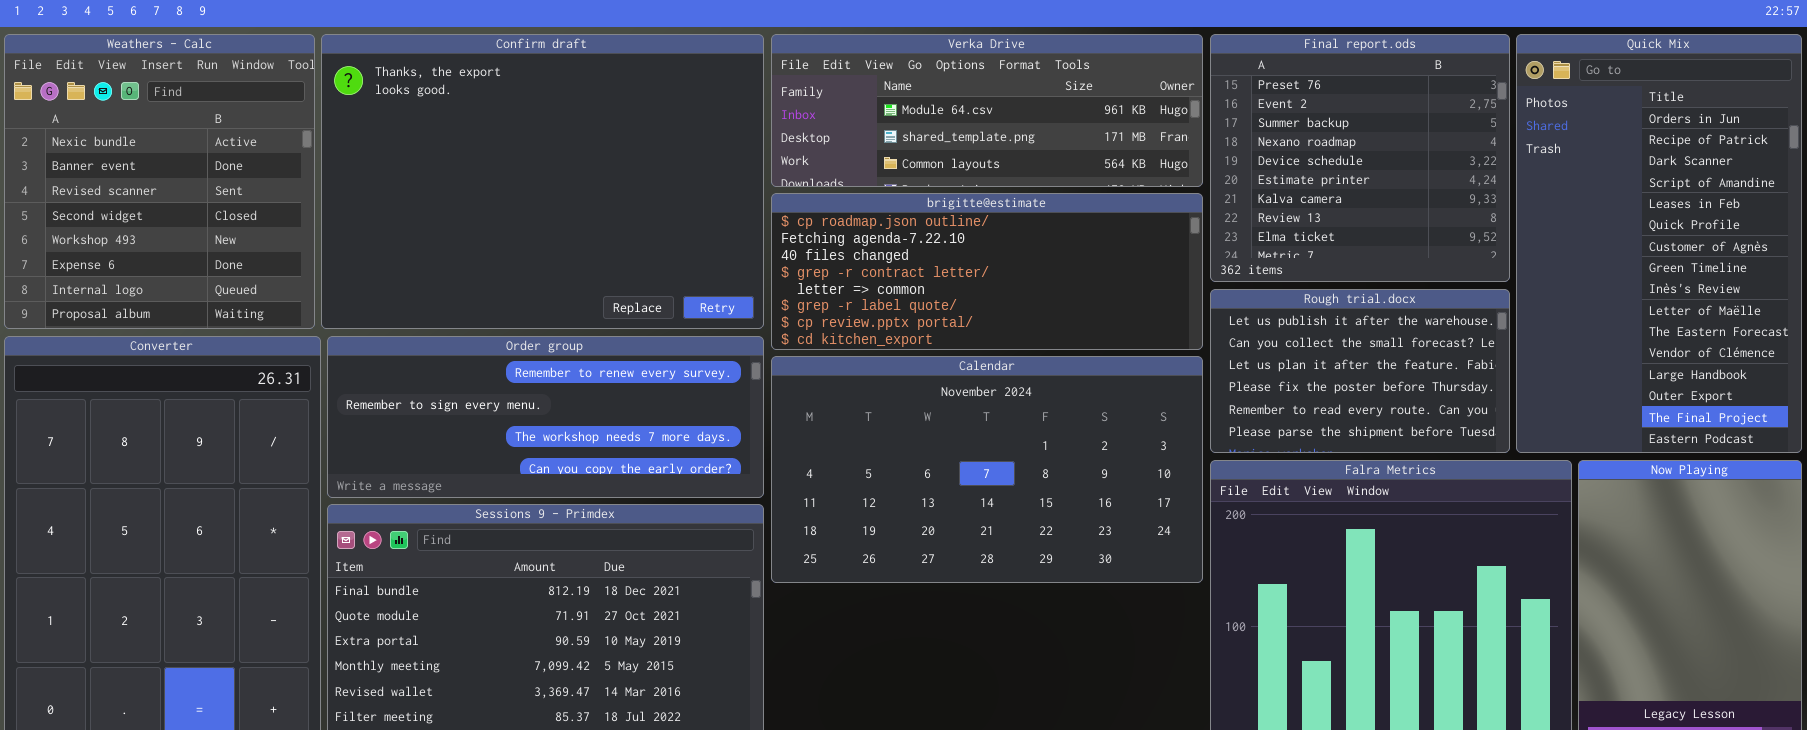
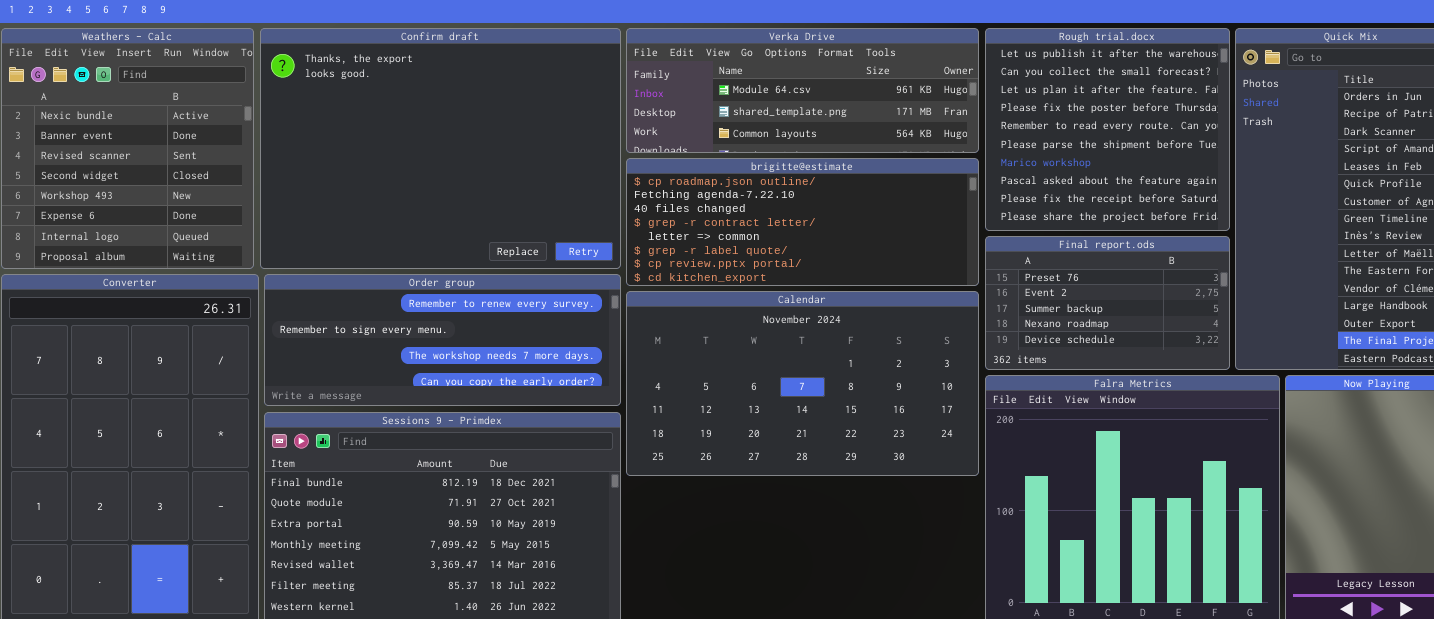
Final report.ods: [1210,34,1510,282] -> [985,236,1230,370], moved, resized
Rough trial.docx: [1210,289,1510,453] -> [985,28,1230,231], moved, resized

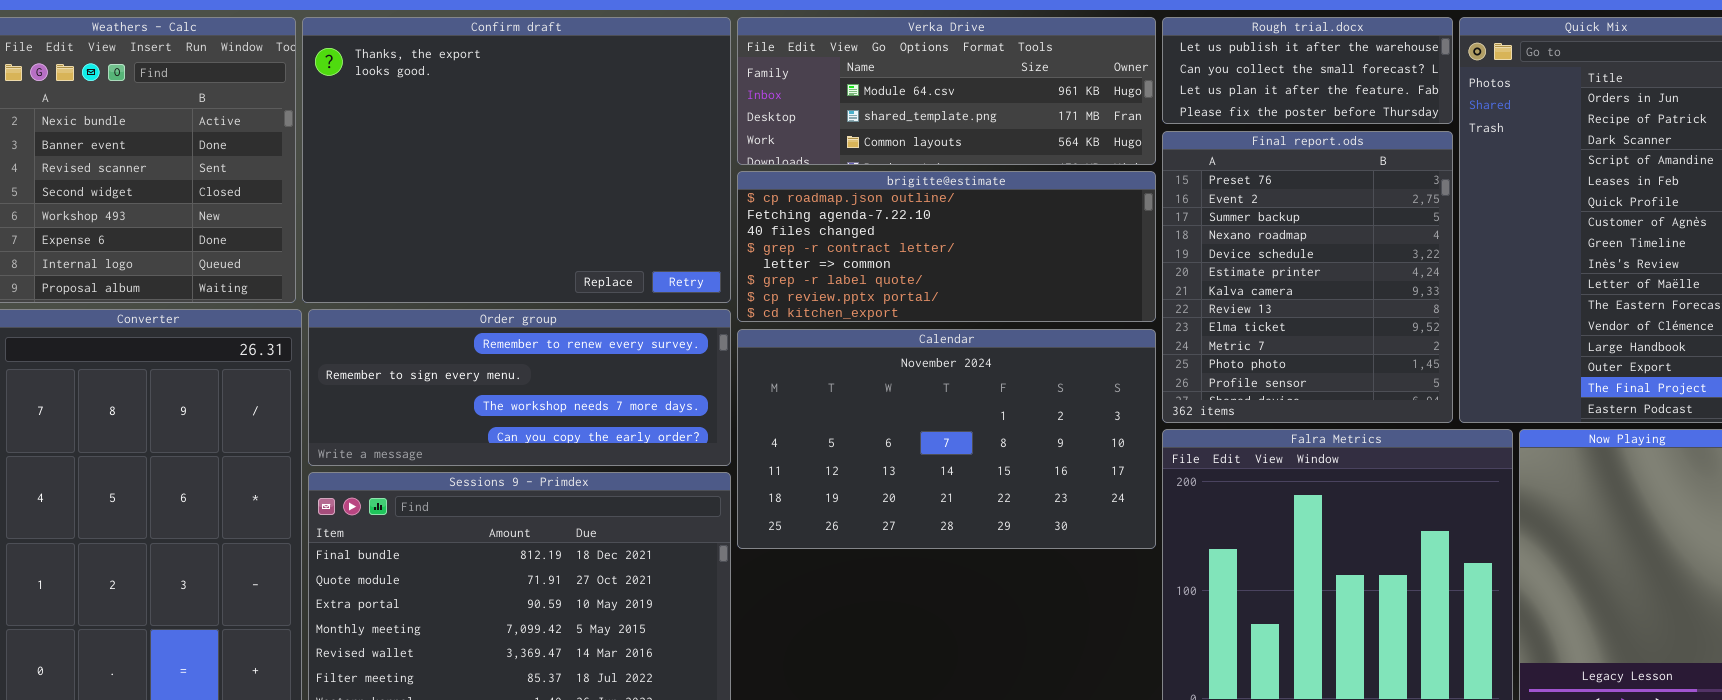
Rough trial.docx: [985,28,1230,231] -> [1162,17,1453,124], resized
Final report.ods: [985,236,1230,370] -> [1162,131,1453,423], resized

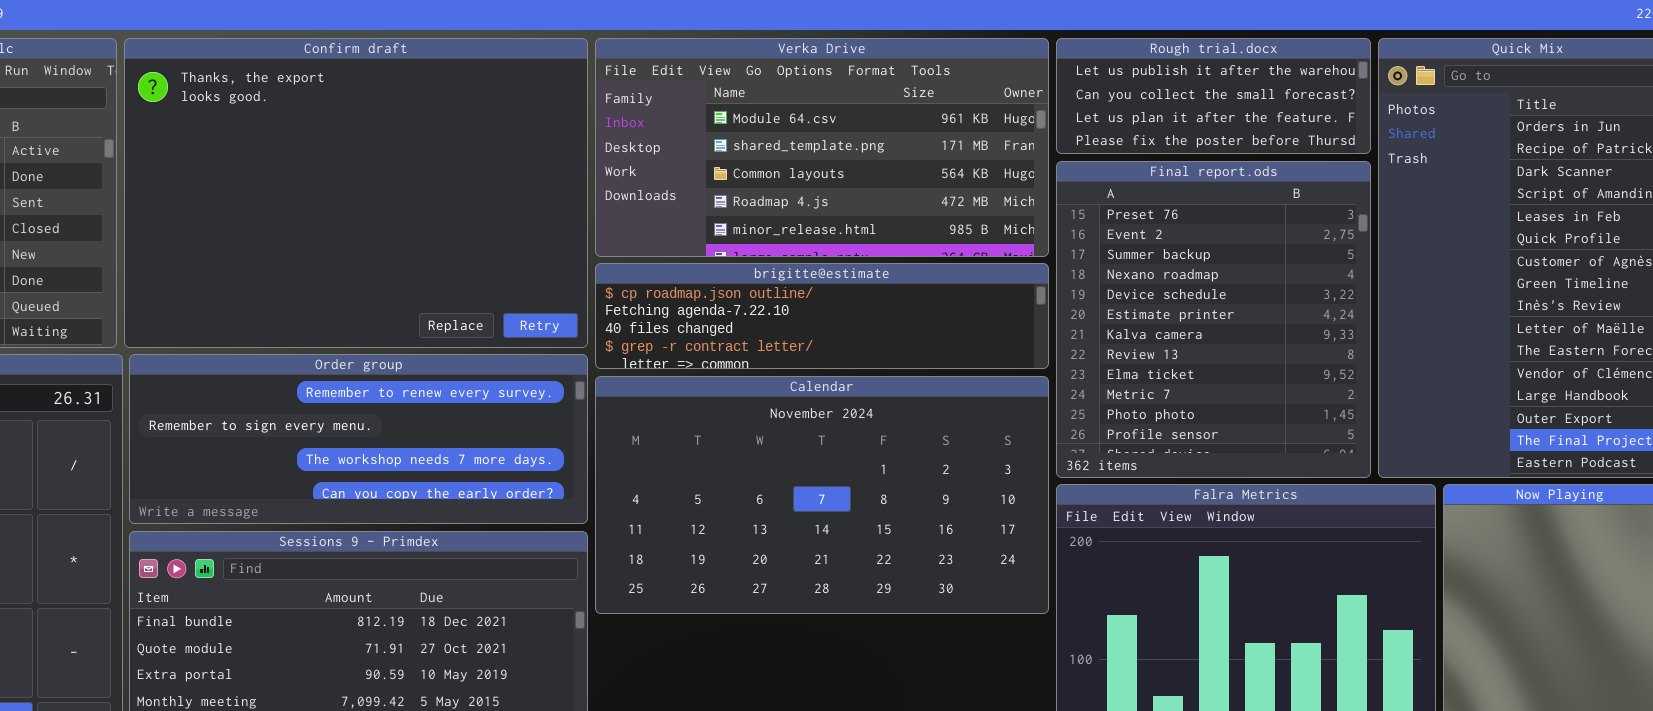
Verka Drive: [737,17,1156,165] -> [595,38,1049,257], resized
brigitte@estimate: [737,171,1156,322] -> [595,263,1049,369], resized

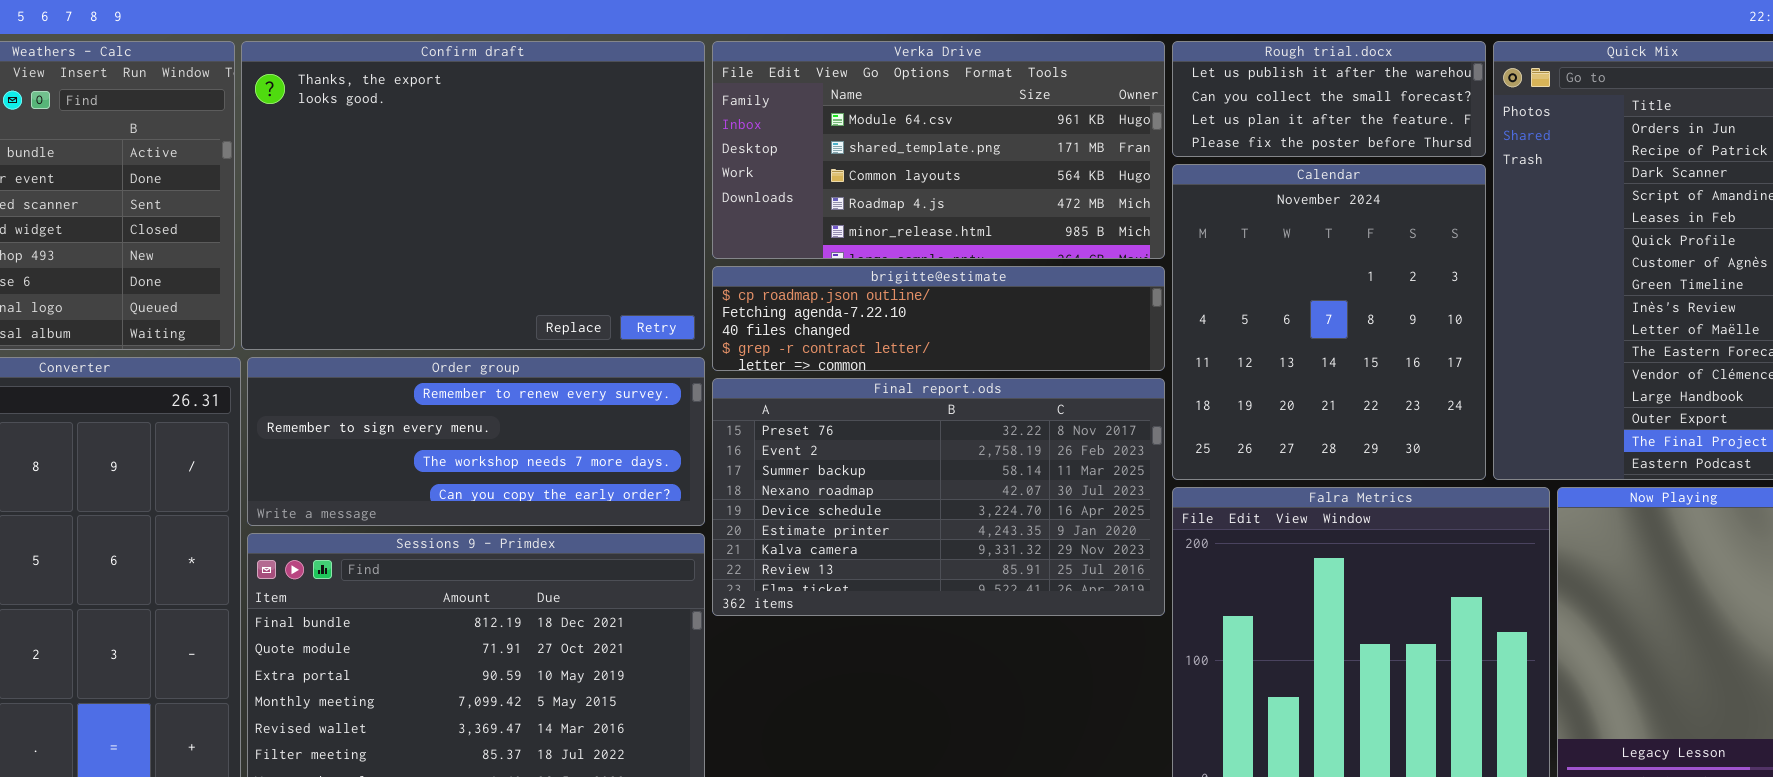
Final report.ods: [1056,161,1371,478] -> [712,378,1165,616], moved, resized
Calendar: [595,376,1049,614] -> [1172,164,1486,480], moved, resized

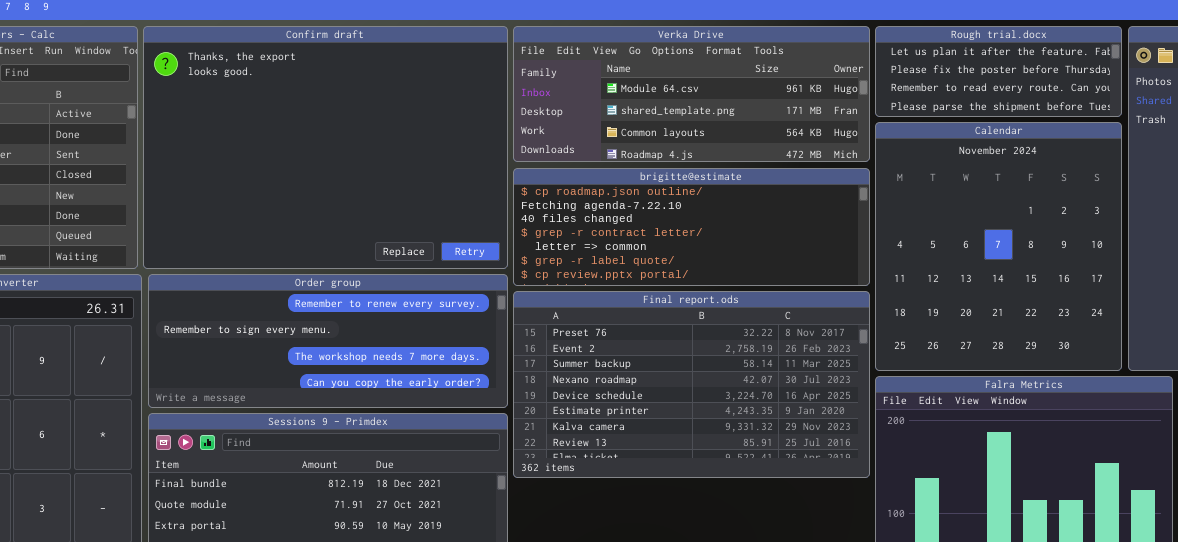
Verka Drive: [712,41,1165,259] -> [513,26,870,162], resized
Rough trial.docx: [1172,41,1486,157] -> [875,26,1122,117], scrolled down 2 rows
brigitte@estimate: [712,266,1165,371] -> [513,168,870,286], resized

